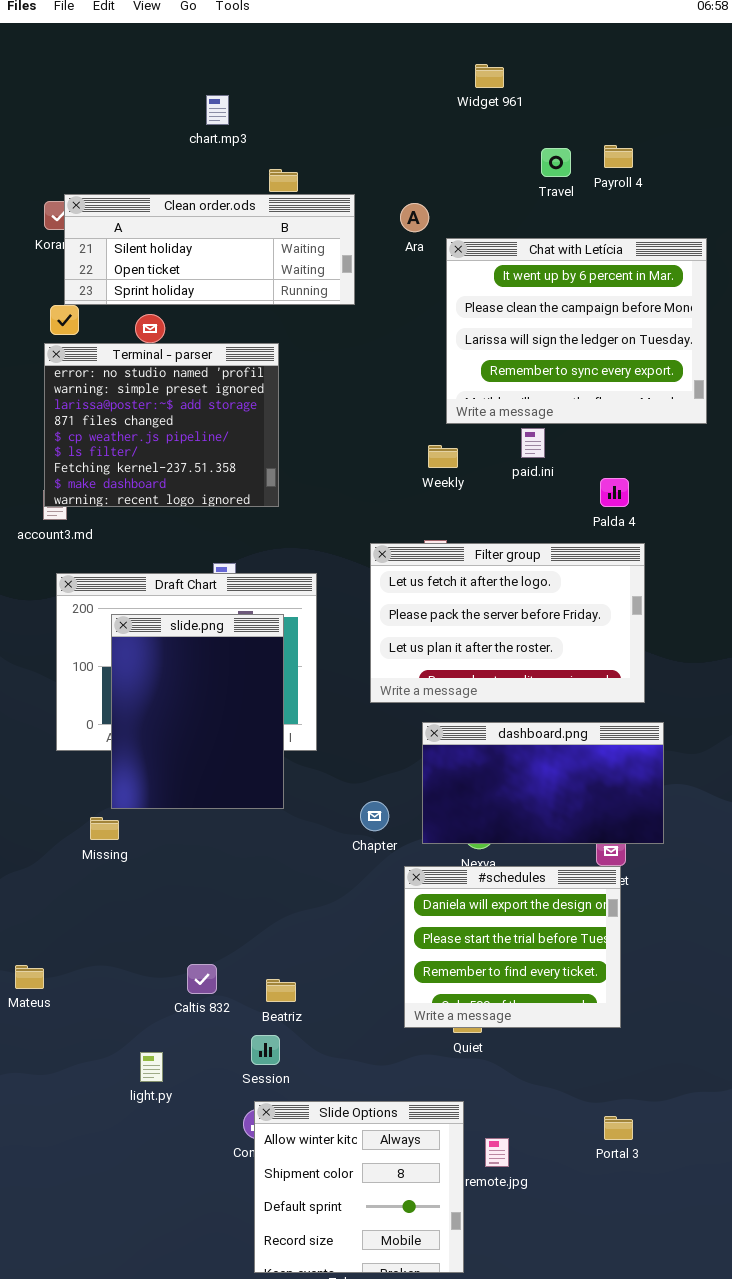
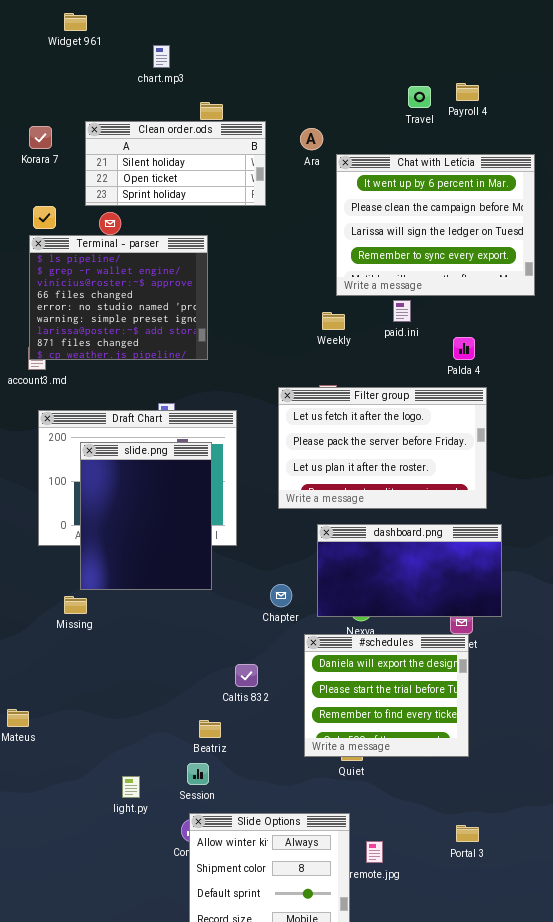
Widget 961: [475,64,504,88] -> [64,13,87,31], moved
Clean order.ods: [64,194,355,305] -> [85,121,266,206], resized
Terminal - parser: [44,343,279,507] -> [29,235,208,360], scrolled up 4 rows
Caltis 832: [187,964,217,994] -> [235,664,258,687], moved
light.py: [140,1052,163,1082] -> [122,776,140,798], moved

